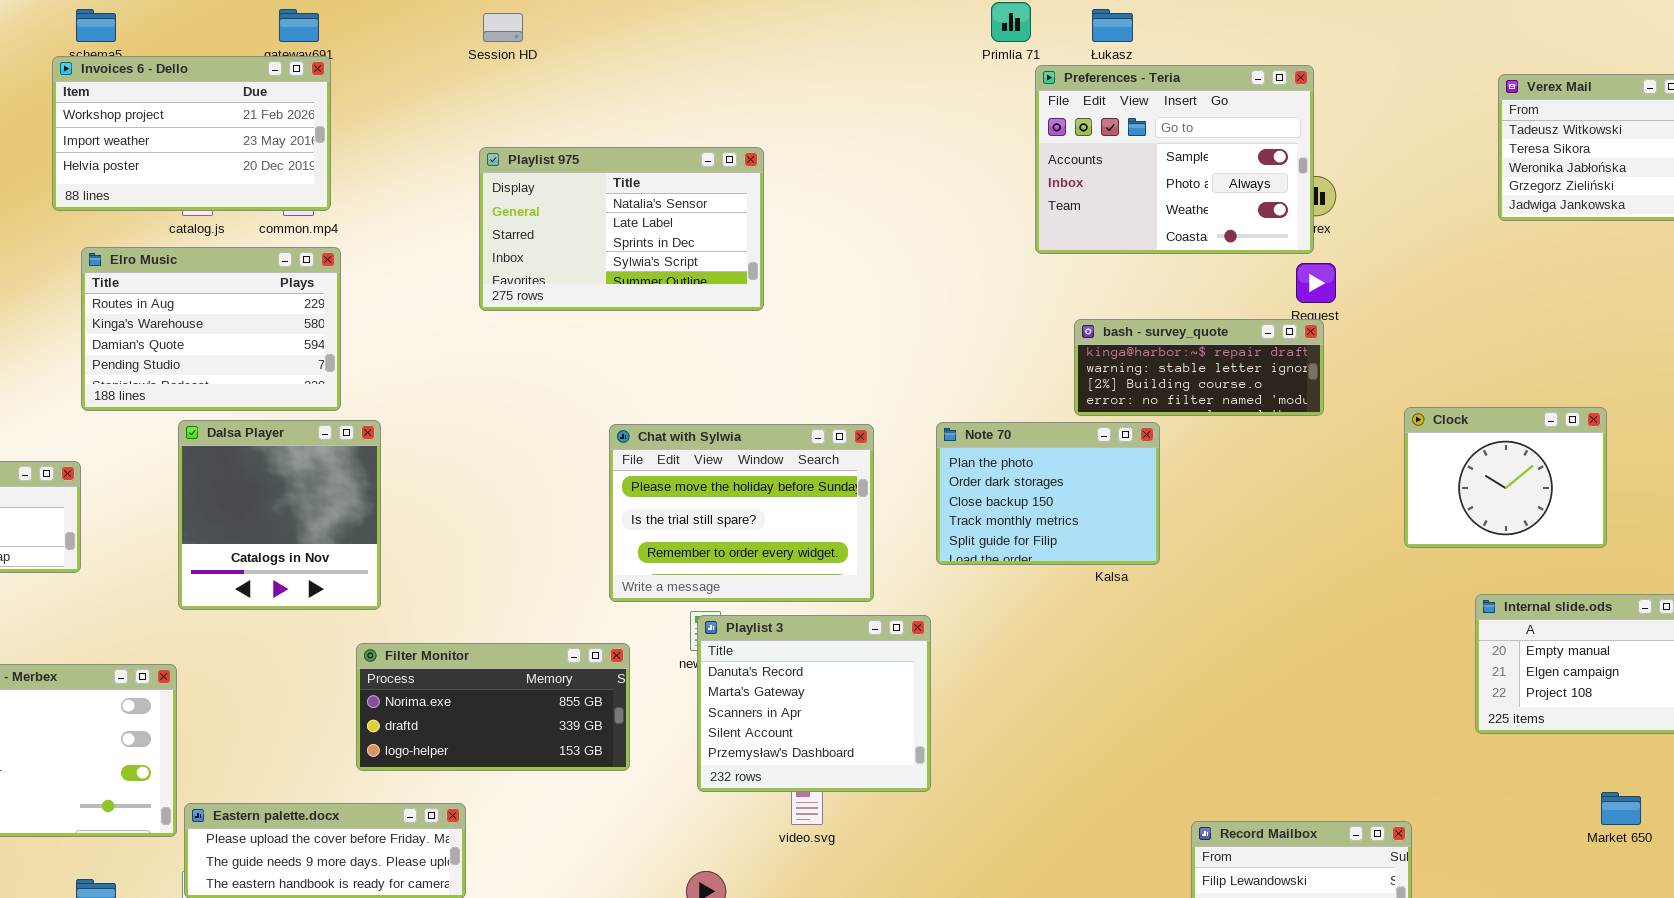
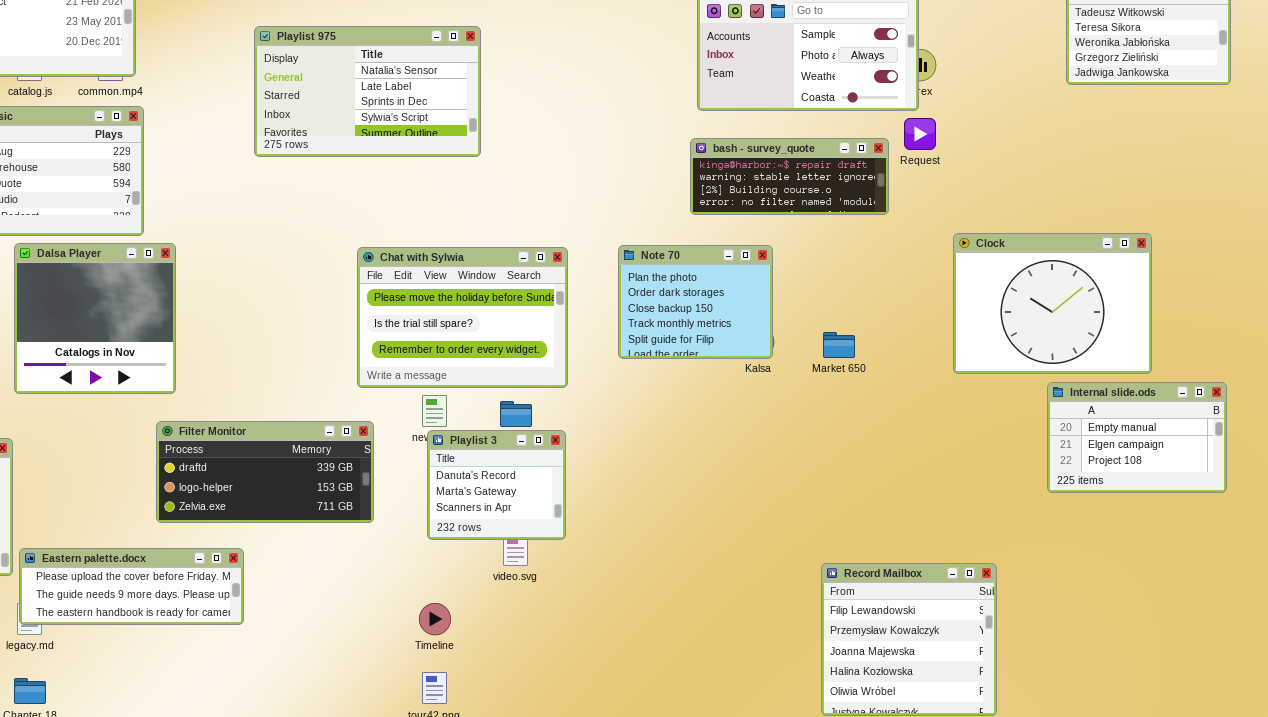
bash - survey_quote: [1074,319,1324,416] -> [690,138,889,215], moved
Clock: [1404,407,1607,548] -> [953,233,1152,374], resized
Note 70: [936,422,1160,565] -> [618,245,773,359], resized
Playlist 3: [697,615,931,792] -> [427,430,566,540], resized
Filter Monitor: [356,643,630,771] -> [156,421,374,523], scrolled down 1 row
Market 650: [1601,792,1641,825] -> [823,332,855,358], moved

